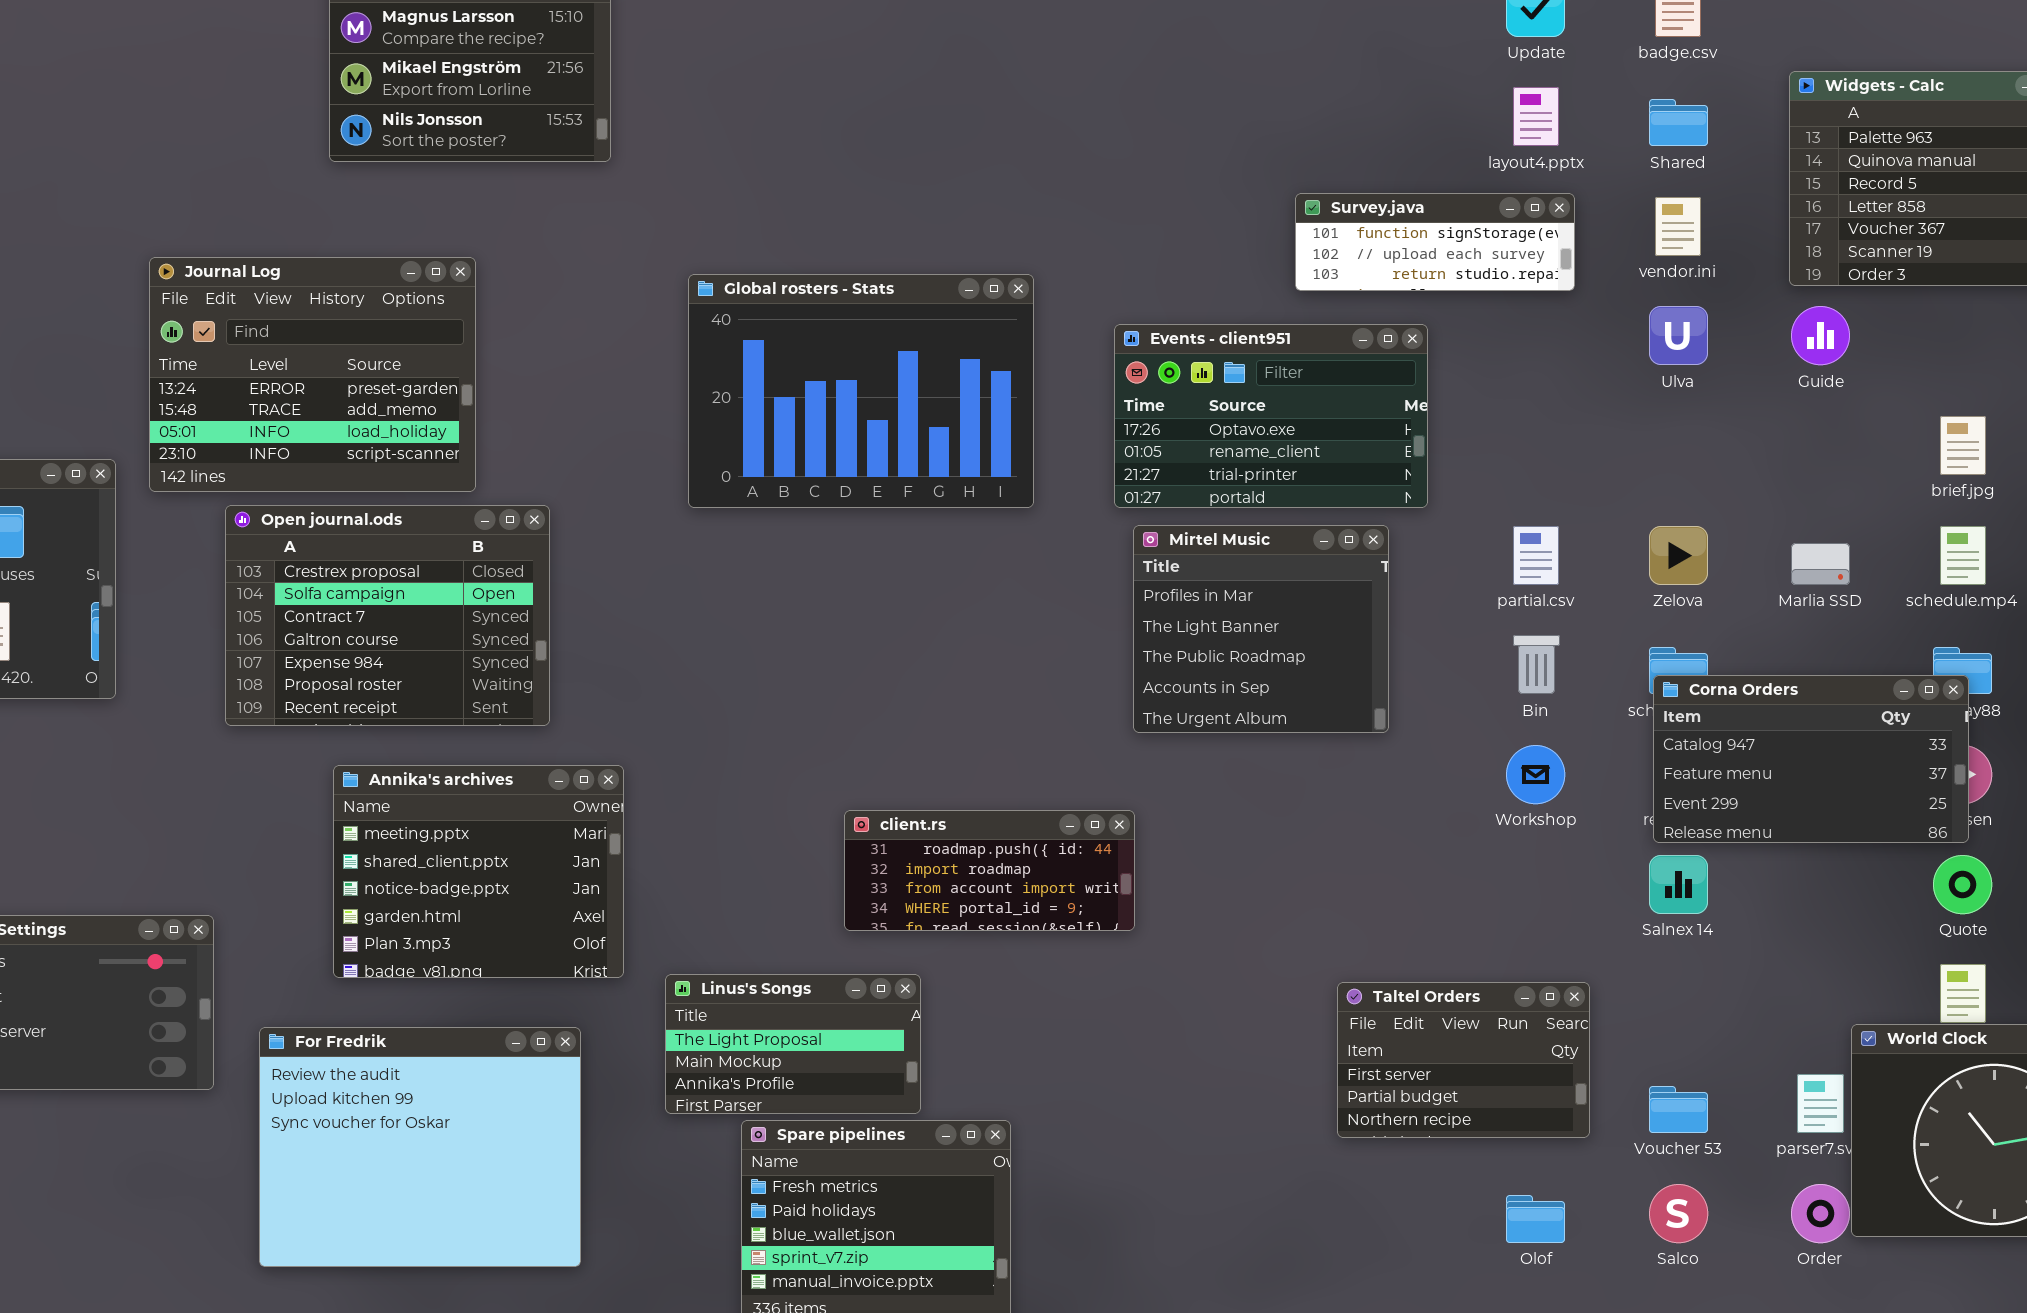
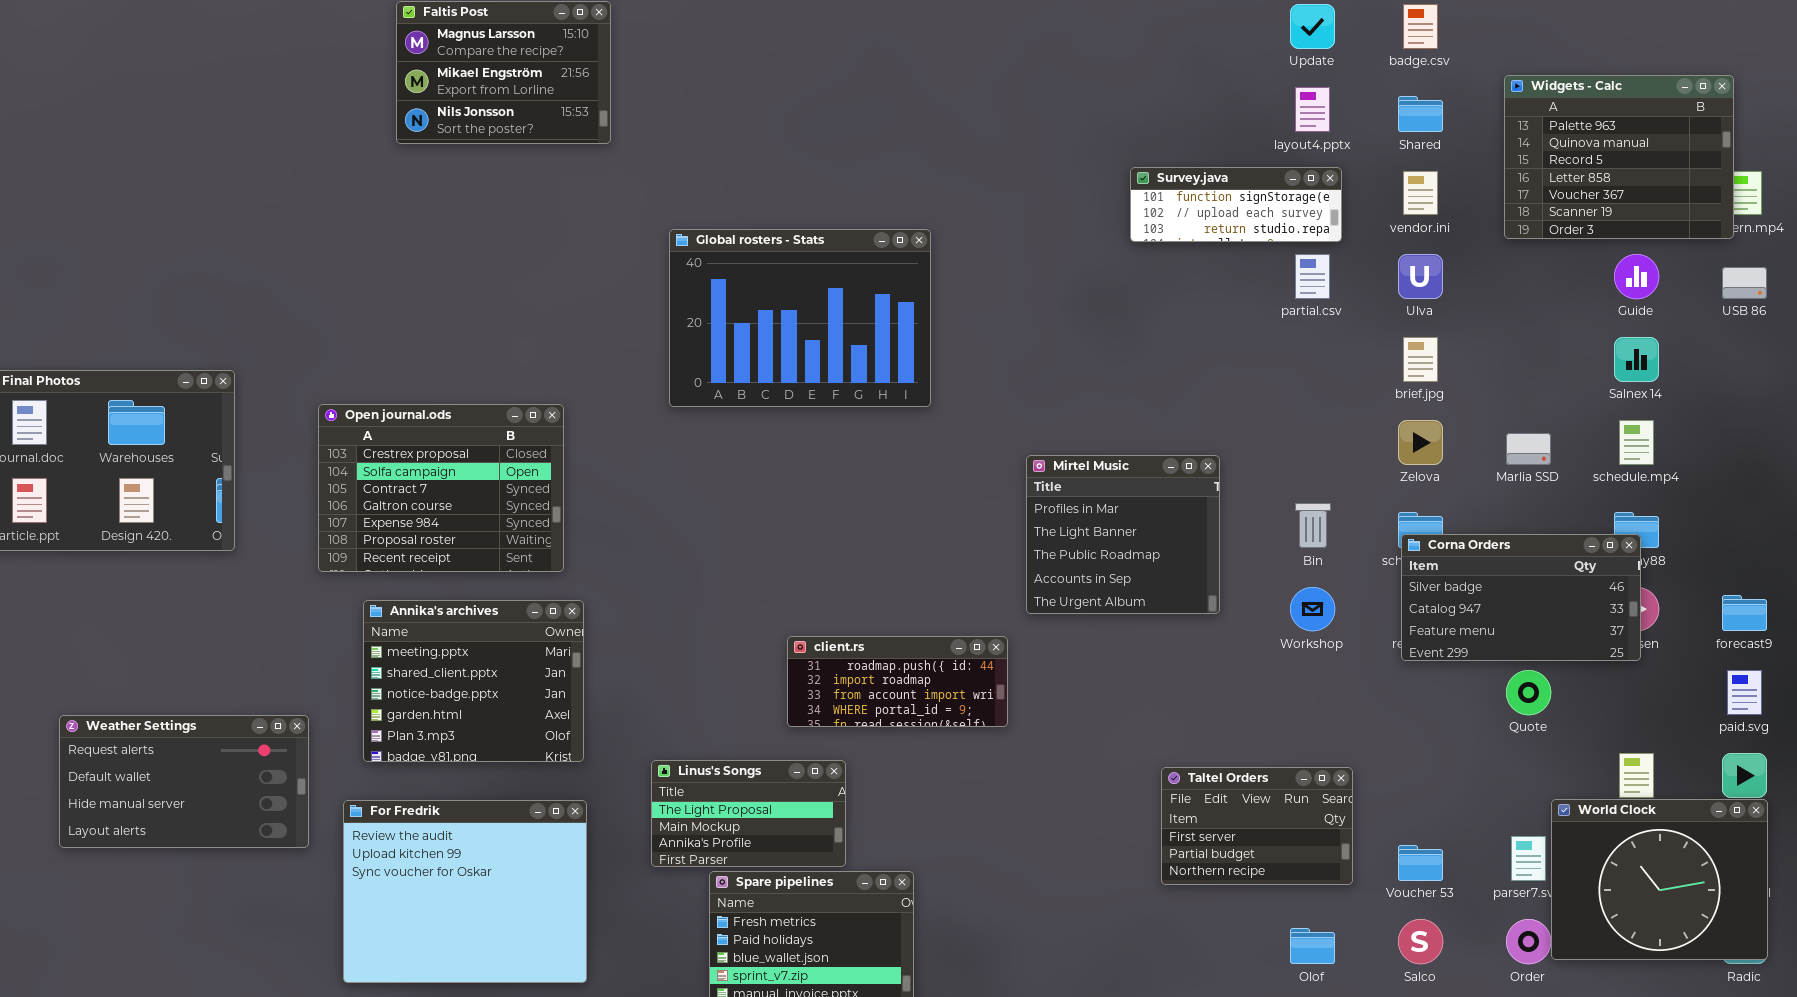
Journal Log: [149,257,476,492] -> none, closed
Guide: [1791,306,1850,365] -> [1614,254,1659,299], moved
Events - client951: [1114,324,1428,508] -> none, closed
brief.jpg: [1940,416,1986,475] -> [1403,337,1438,382], moved
Mirtel Music: [1133,525,1389,733] -> [1026,455,1220,614], moved
partial.csv: [1513,526,1559,585] -> [1295,254,1330,299], moved
Corna Orders: [1653,675,1969,843] -> [1401,534,1641,661], scrolled up 1 row
Annika's archives: [333,765,624,978] -> [363,600,584,762], moved
Salnex 14: [1649,855,1708,914] -> [1614,337,1659,382], moved
Quote: [1933,855,1992,914] -> [1506,670,1551,715], moved

